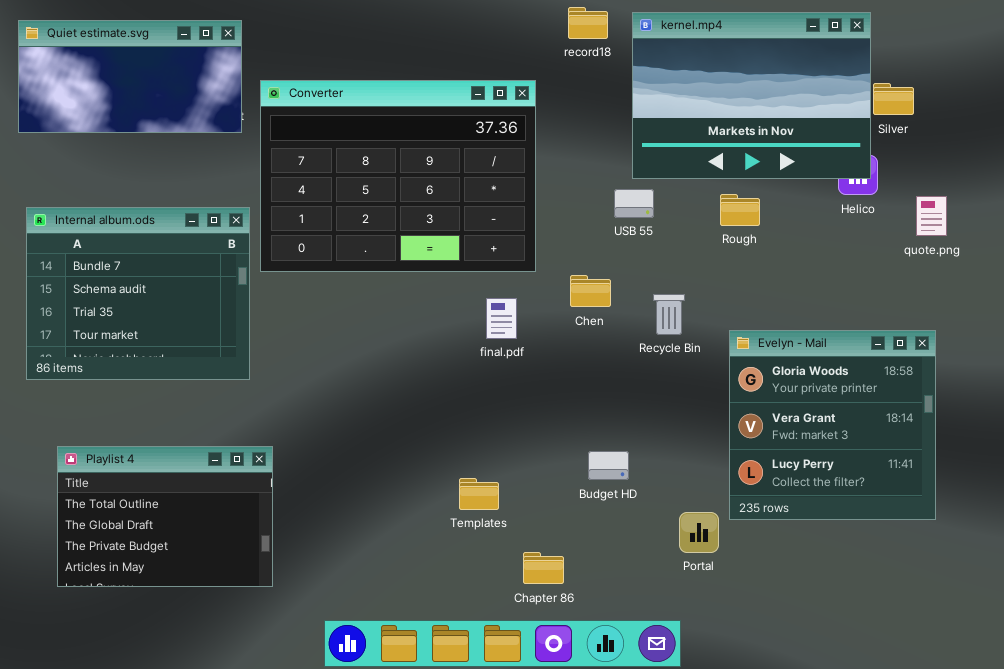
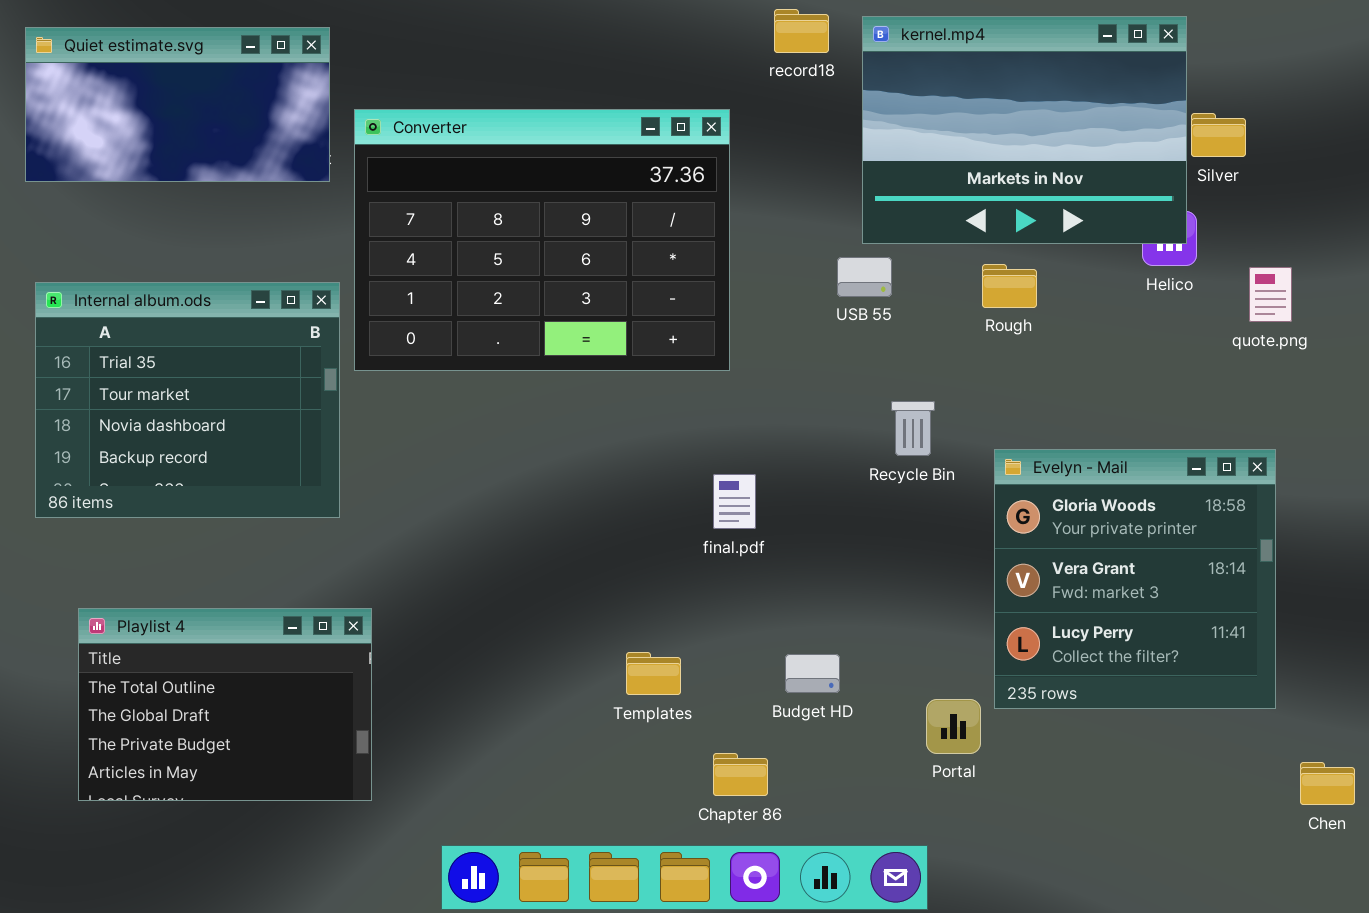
Internal album.ods: [26,207,250,380] -> [35,282,340,518], scrolled down 2 rows
Chen: [570,275,611,307] -> [1300,762,1355,805], moved
final.pdf: [486,298,517,339] -> [713,474,756,529], moved
Budget HD: [588,451,629,480] -> [785,654,840,693], moved

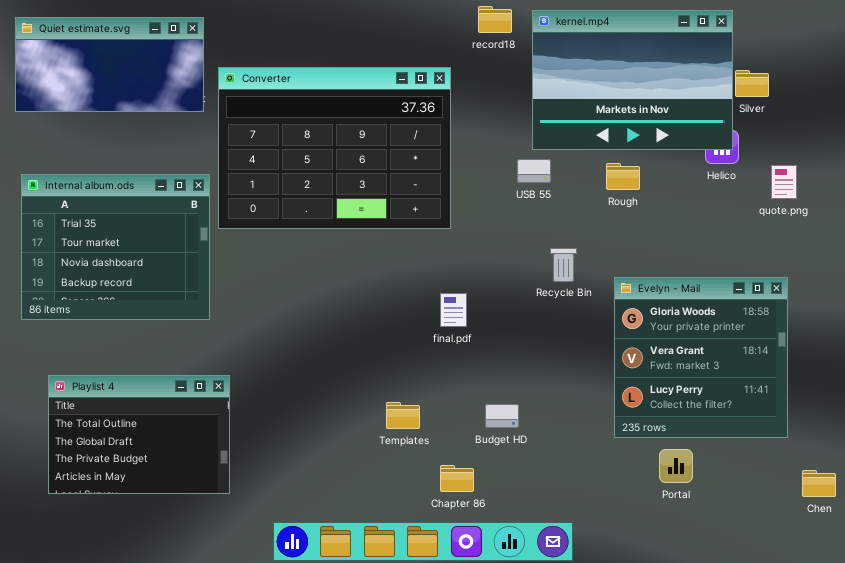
Portal: [926,699,981,754] -> [659,449,693,483], moved

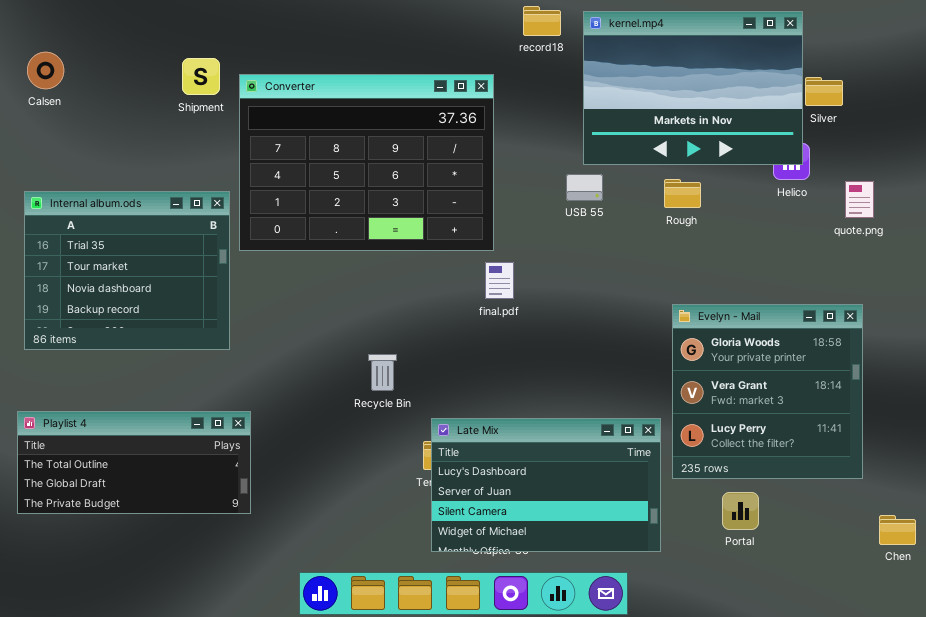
Quiet estimate.svg: [15,17,204,112] -> none, closed
Recycle Bin: [550,248,577,282] -> [368,354,397,391], moved
final.pdf: [440,293,467,327] -> [485,262,514,299], moved
Playlist 4: [48,375,230,494] -> [17,411,251,514], resized
Late Mix: none -> [431,418,661,552], opened

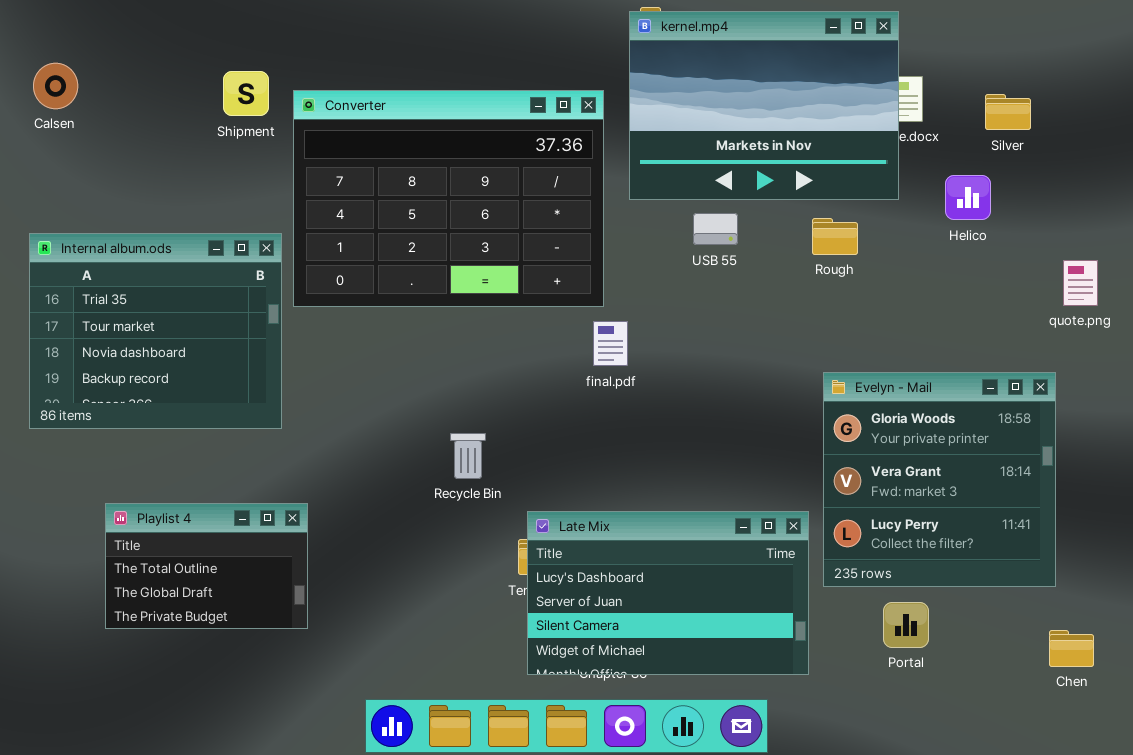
kernel.mp4: [583,11,803,165] -> [629,11,899,200], moved
quote.png: [845,181,874,218] -> [1063,260,1098,306], moved
Playlist 4: [17,411,251,514] -> [105,503,308,629], resized
Chen: [879,515,916,545] -> [1049,630,1094,667], moved

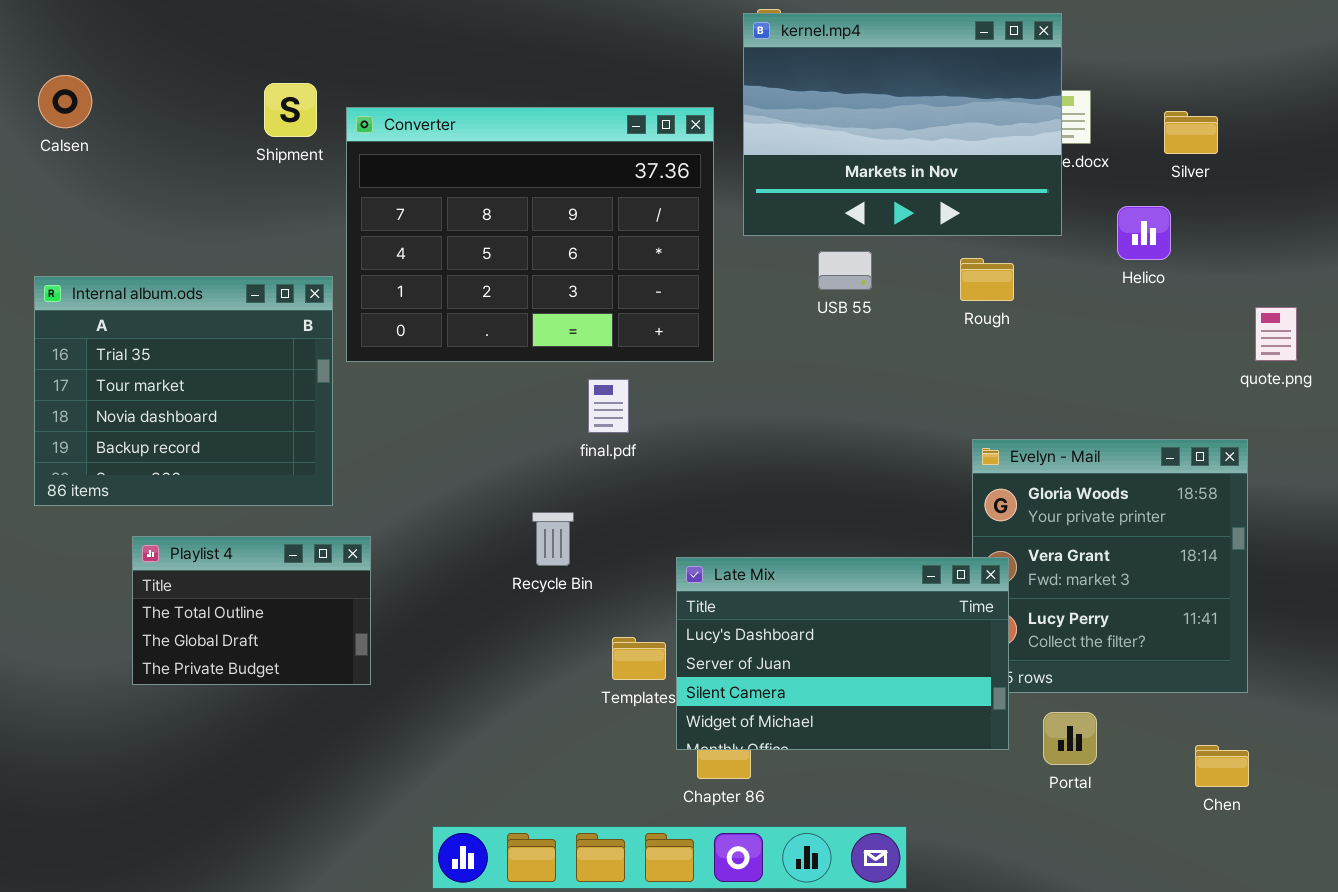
final.pdf: [593,321,628,366] -> [588,379,629,433], moved
Playlist 4: [105,503,308,629] -> [132,536,371,685], moved
Late Mix: [527,511,809,675] -> [676,557,1009,750], moved
Chen: [1049,630,1094,667] -> [1195,745,1249,787], moved

